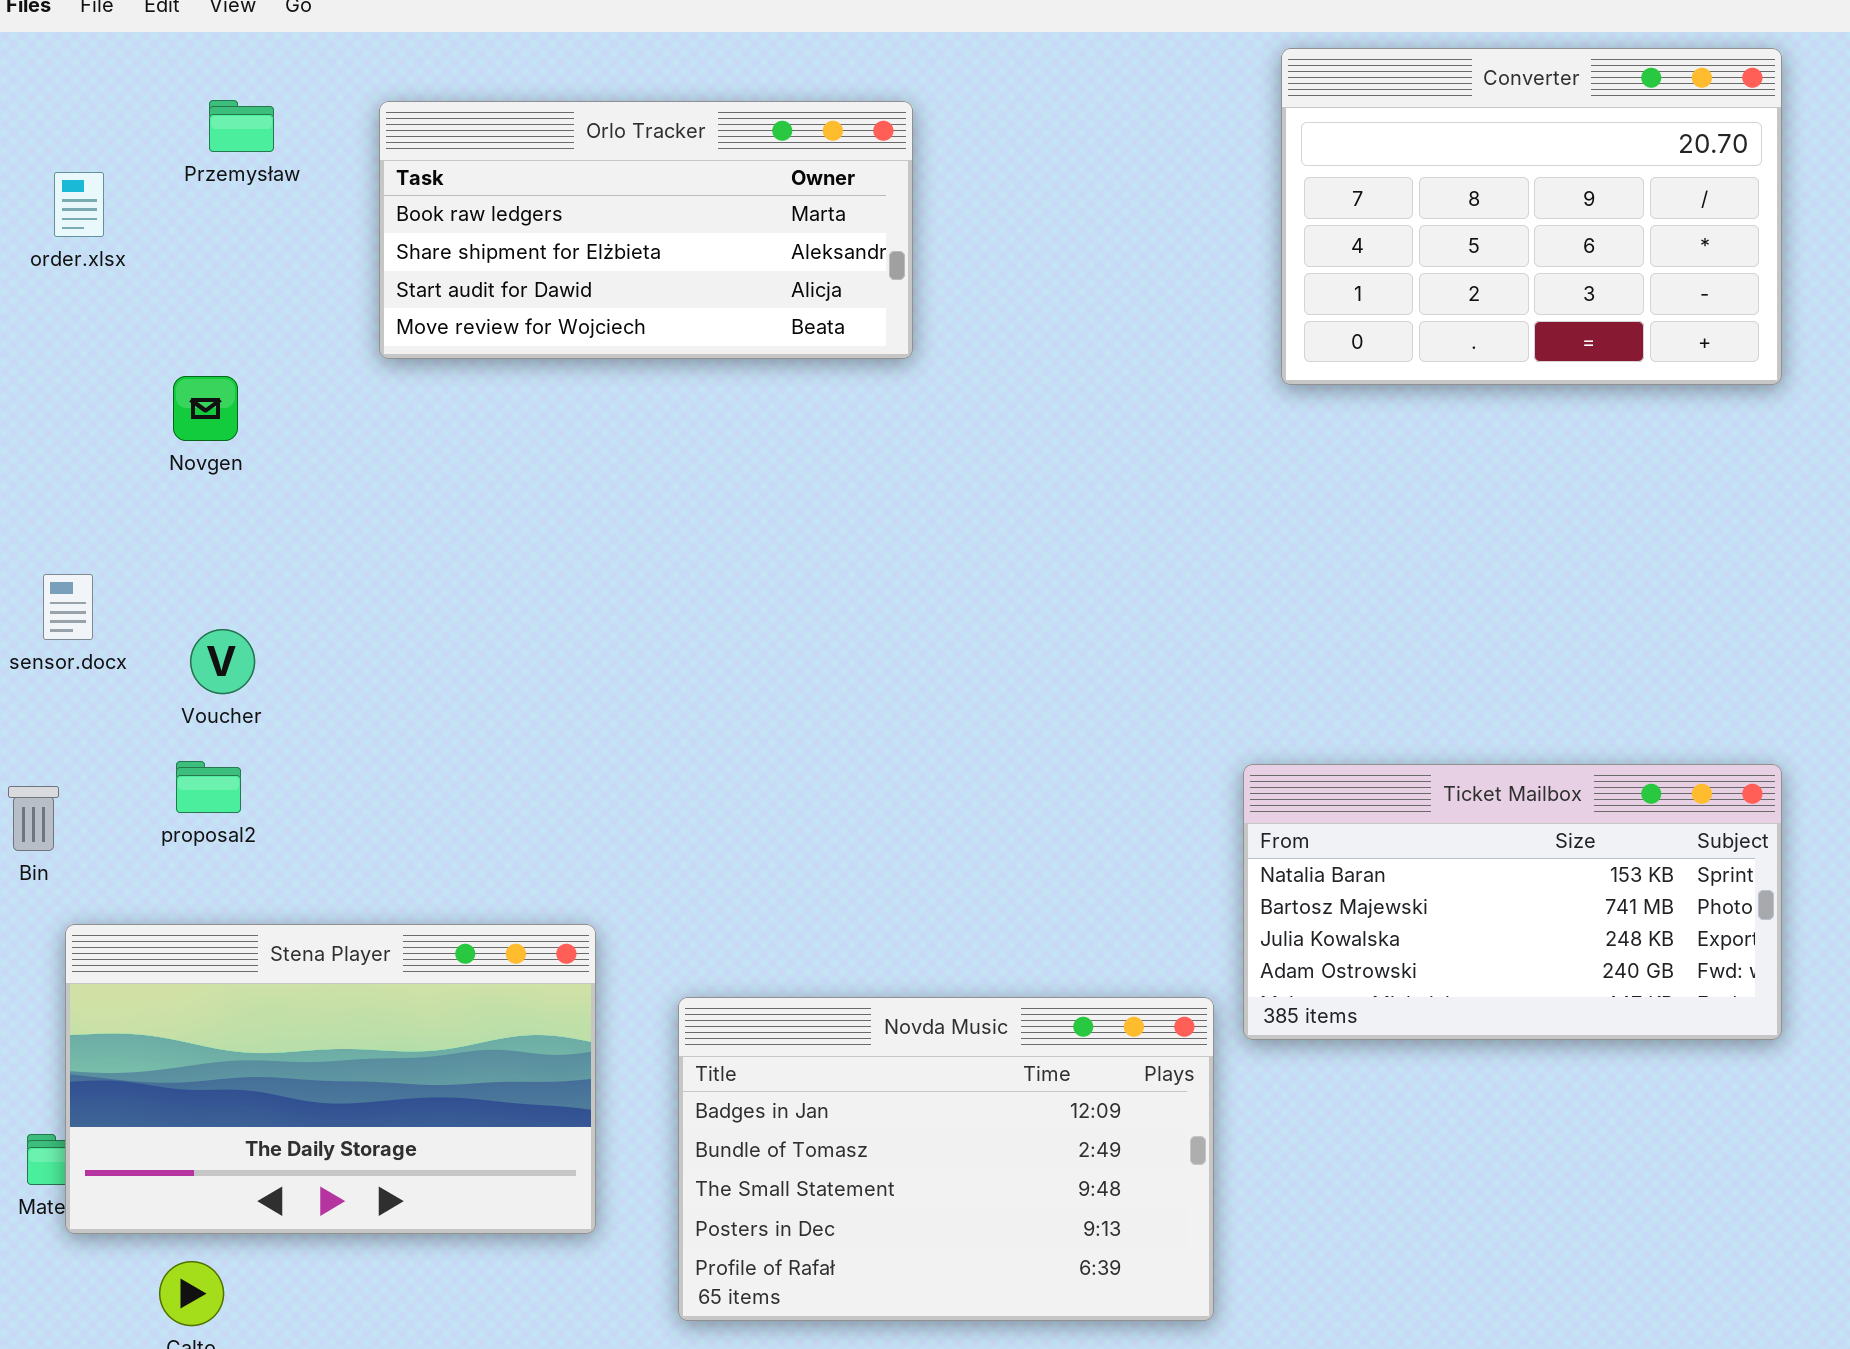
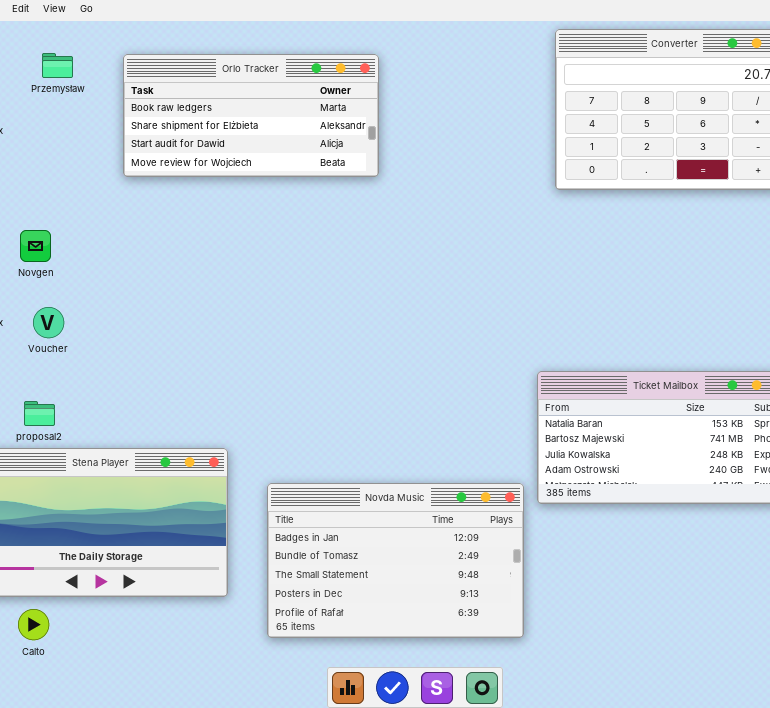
Novgen: [173,376,238,441] -> [20,230,51,262], moved
proposal2: [176,761,241,813] -> [24,401,55,426], moved

